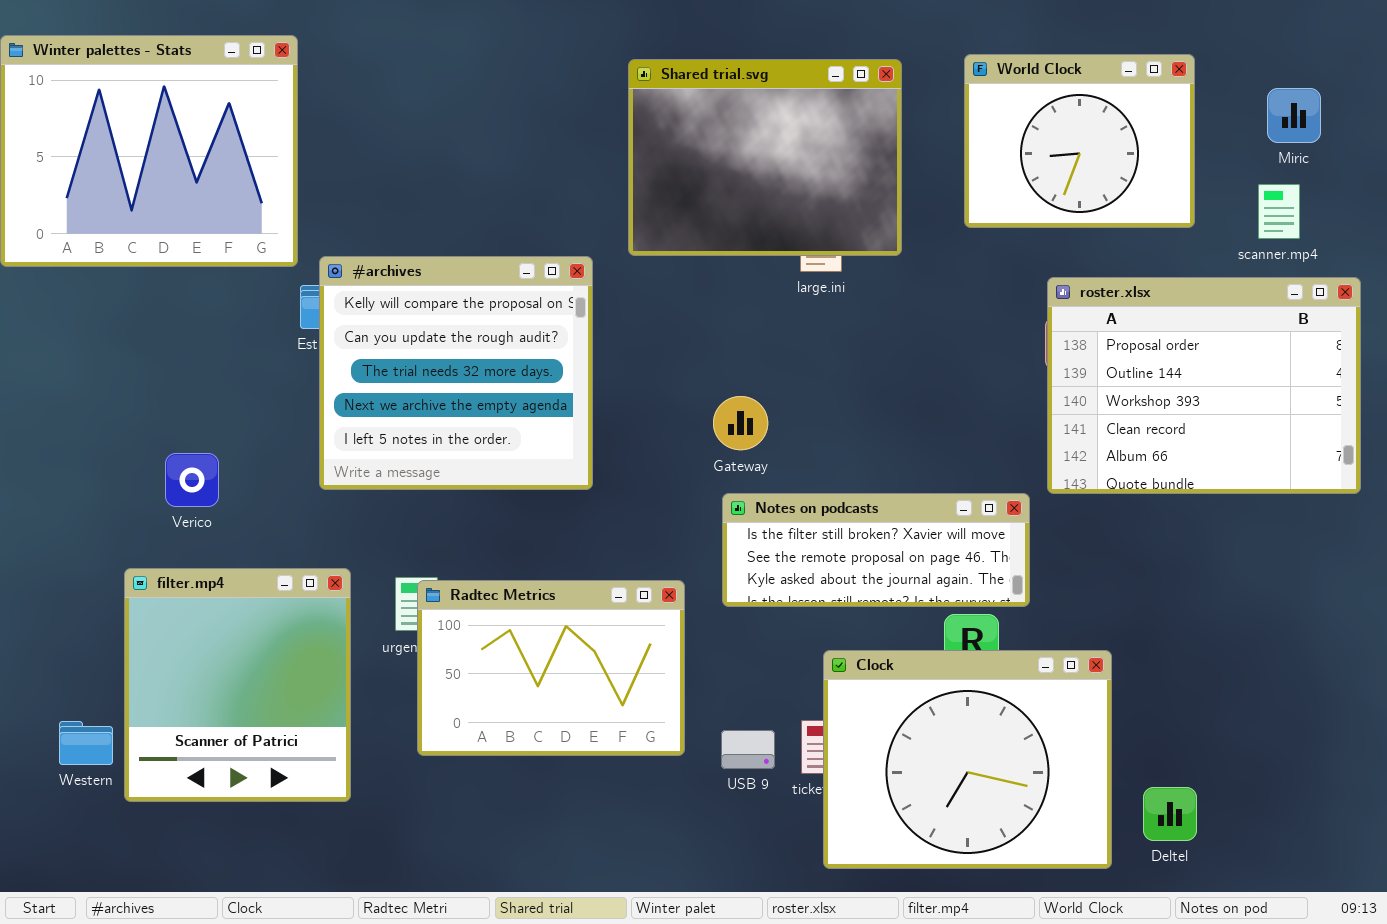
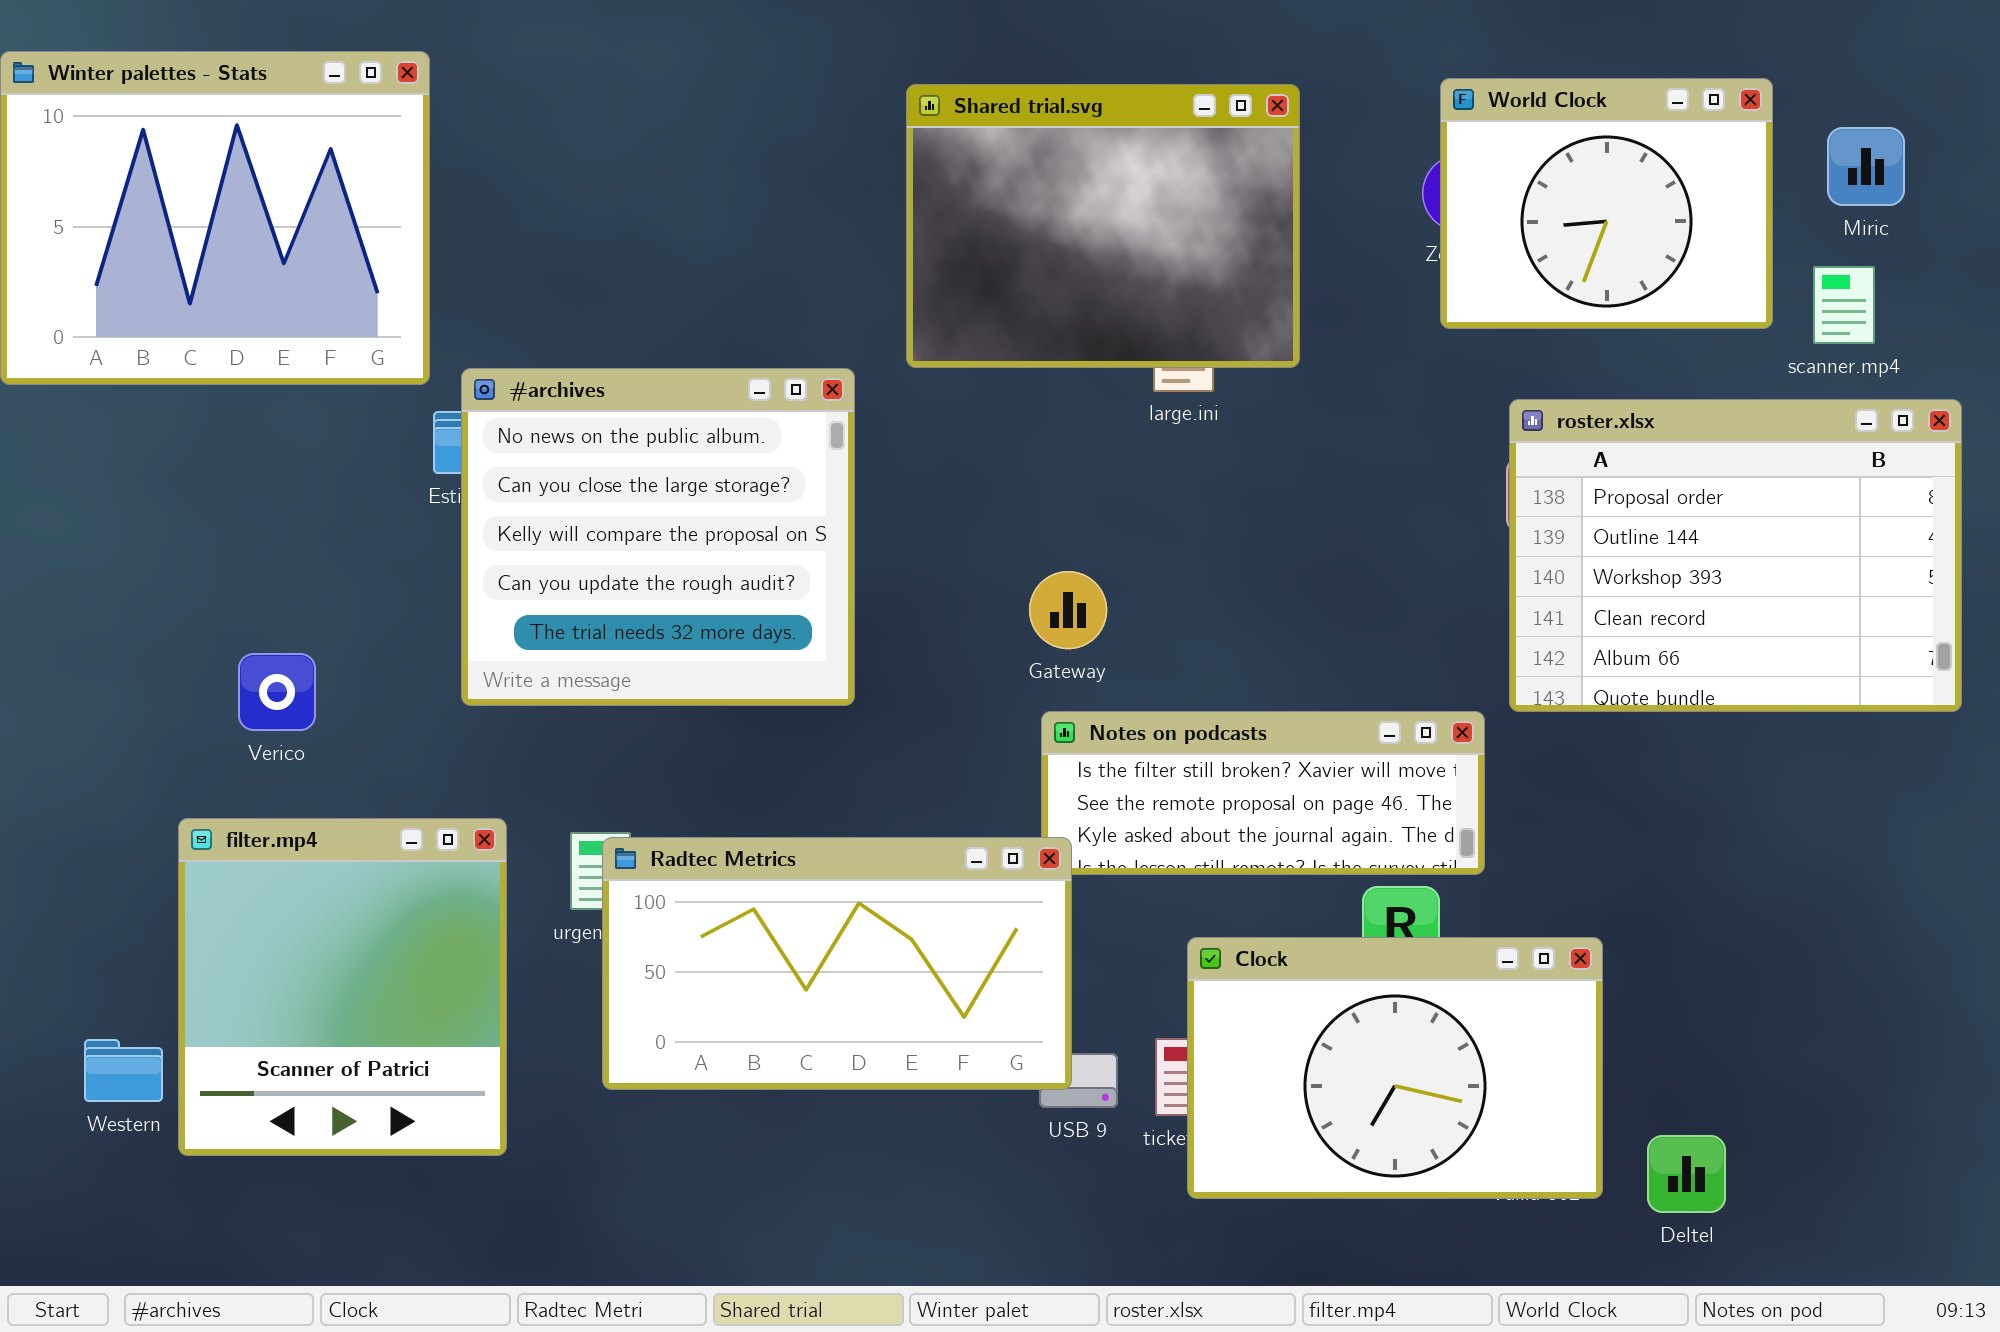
World Clock: [964,54,1195,228] -> [1440,78,1773,329], moved
#archives: [319,256,593,490] -> [461,368,855,706], scrolled up 2 rows
Radtec Metrics: [417,580,685,756] -> [602,837,1072,1090], resized
Clock: [823,650,1112,869] -> [1187,937,1603,1199], resized

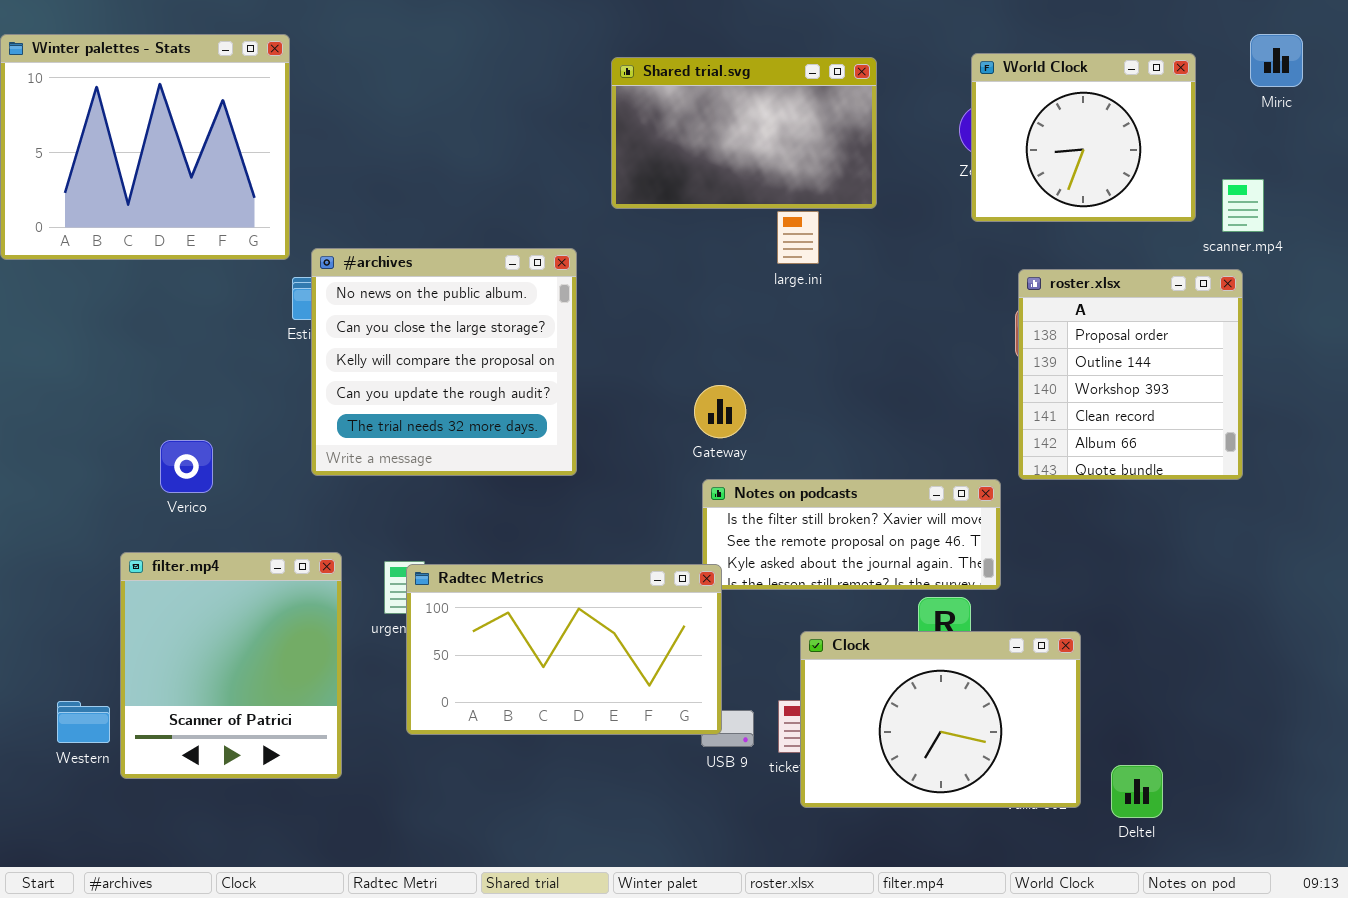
Shared trial.svg: [906,84,1300,368] -> [611,57,877,209], resized
Miric: [1827,127,1905,206] -> [1250,34,1303,87], moved
roster.xlsx: [1509,399,1962,712] -> [1018,269,1243,480], resized

